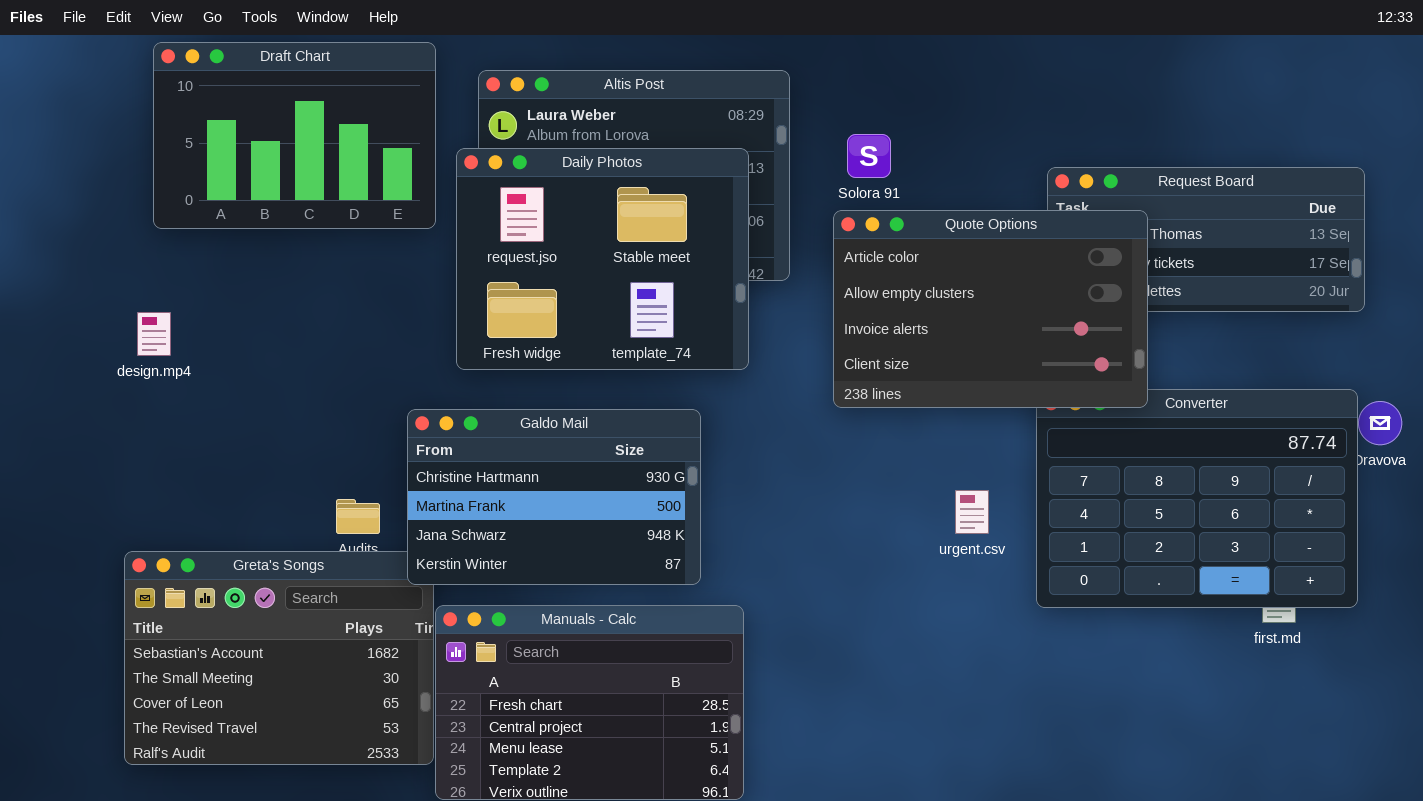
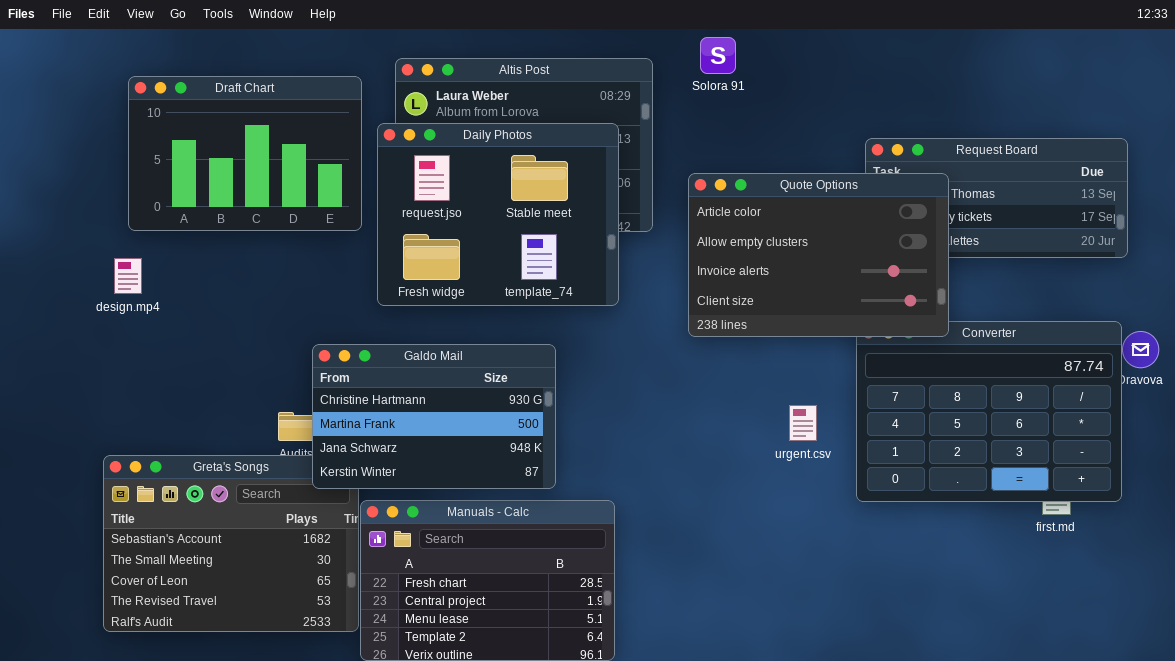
Draft Chart: [153,42,436,229] -> [128,76,362,231], moved
Solora 91: [847,134,891,178] -> [700,37,736,74], moved
Galdo Mail: [407,409,701,585] -> [312,344,556,489], moved

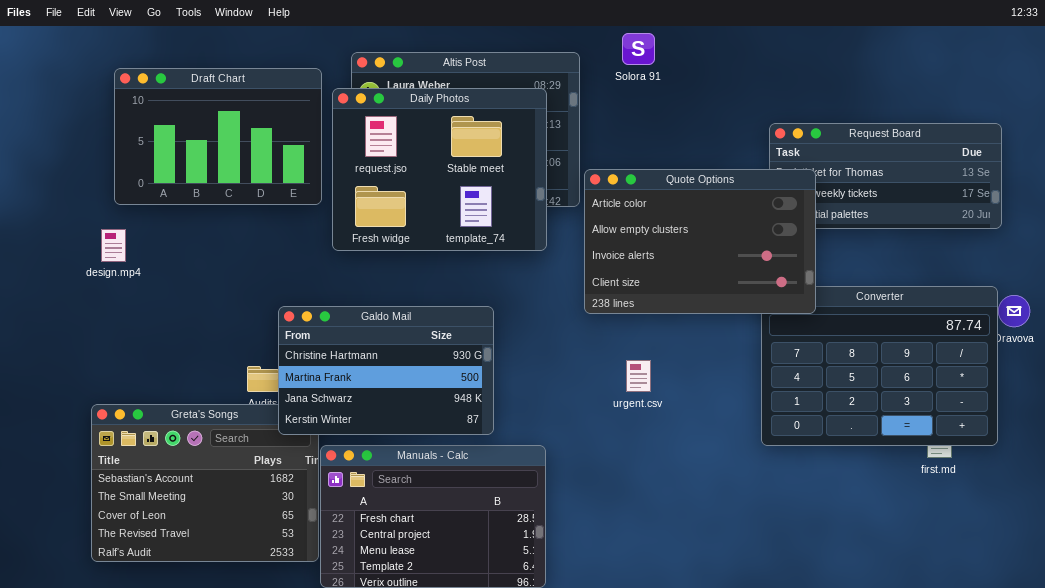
Daily Photos: [377,123,619,306] -> [332,88,547,251], moved
Quote Options: [688,173,949,337] -> [584,169,816,314], moved
urgent.csv: [789,405,817,441] -> [626,360,651,392], moved

